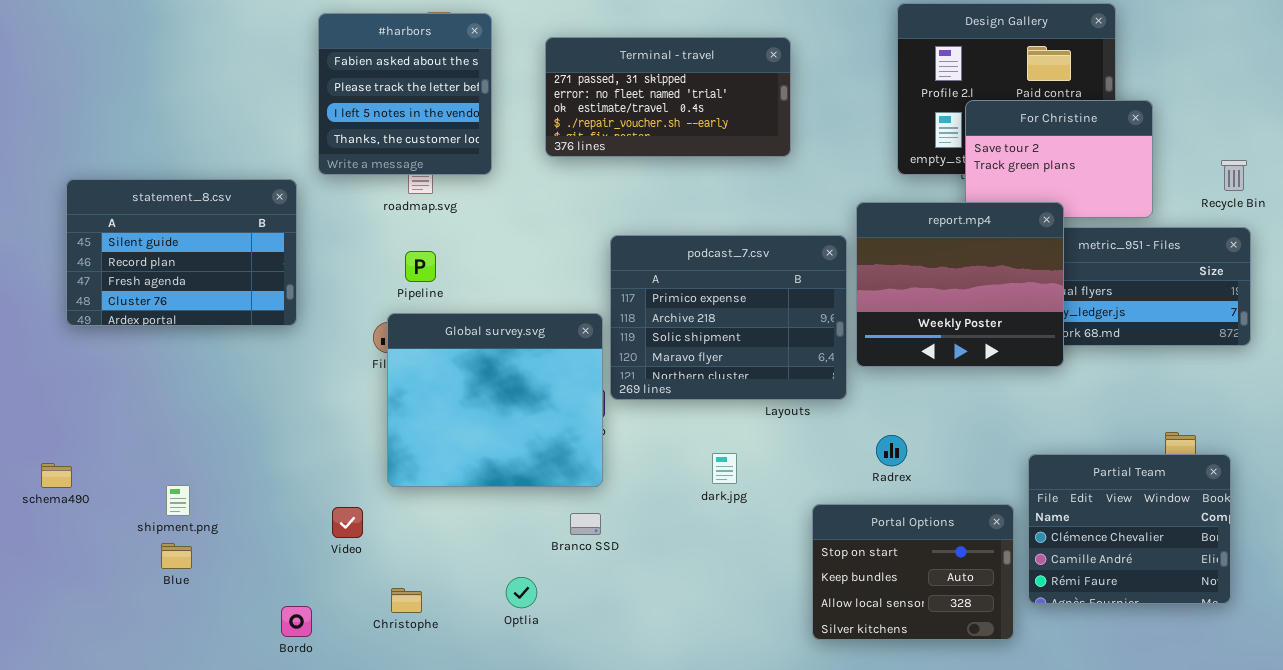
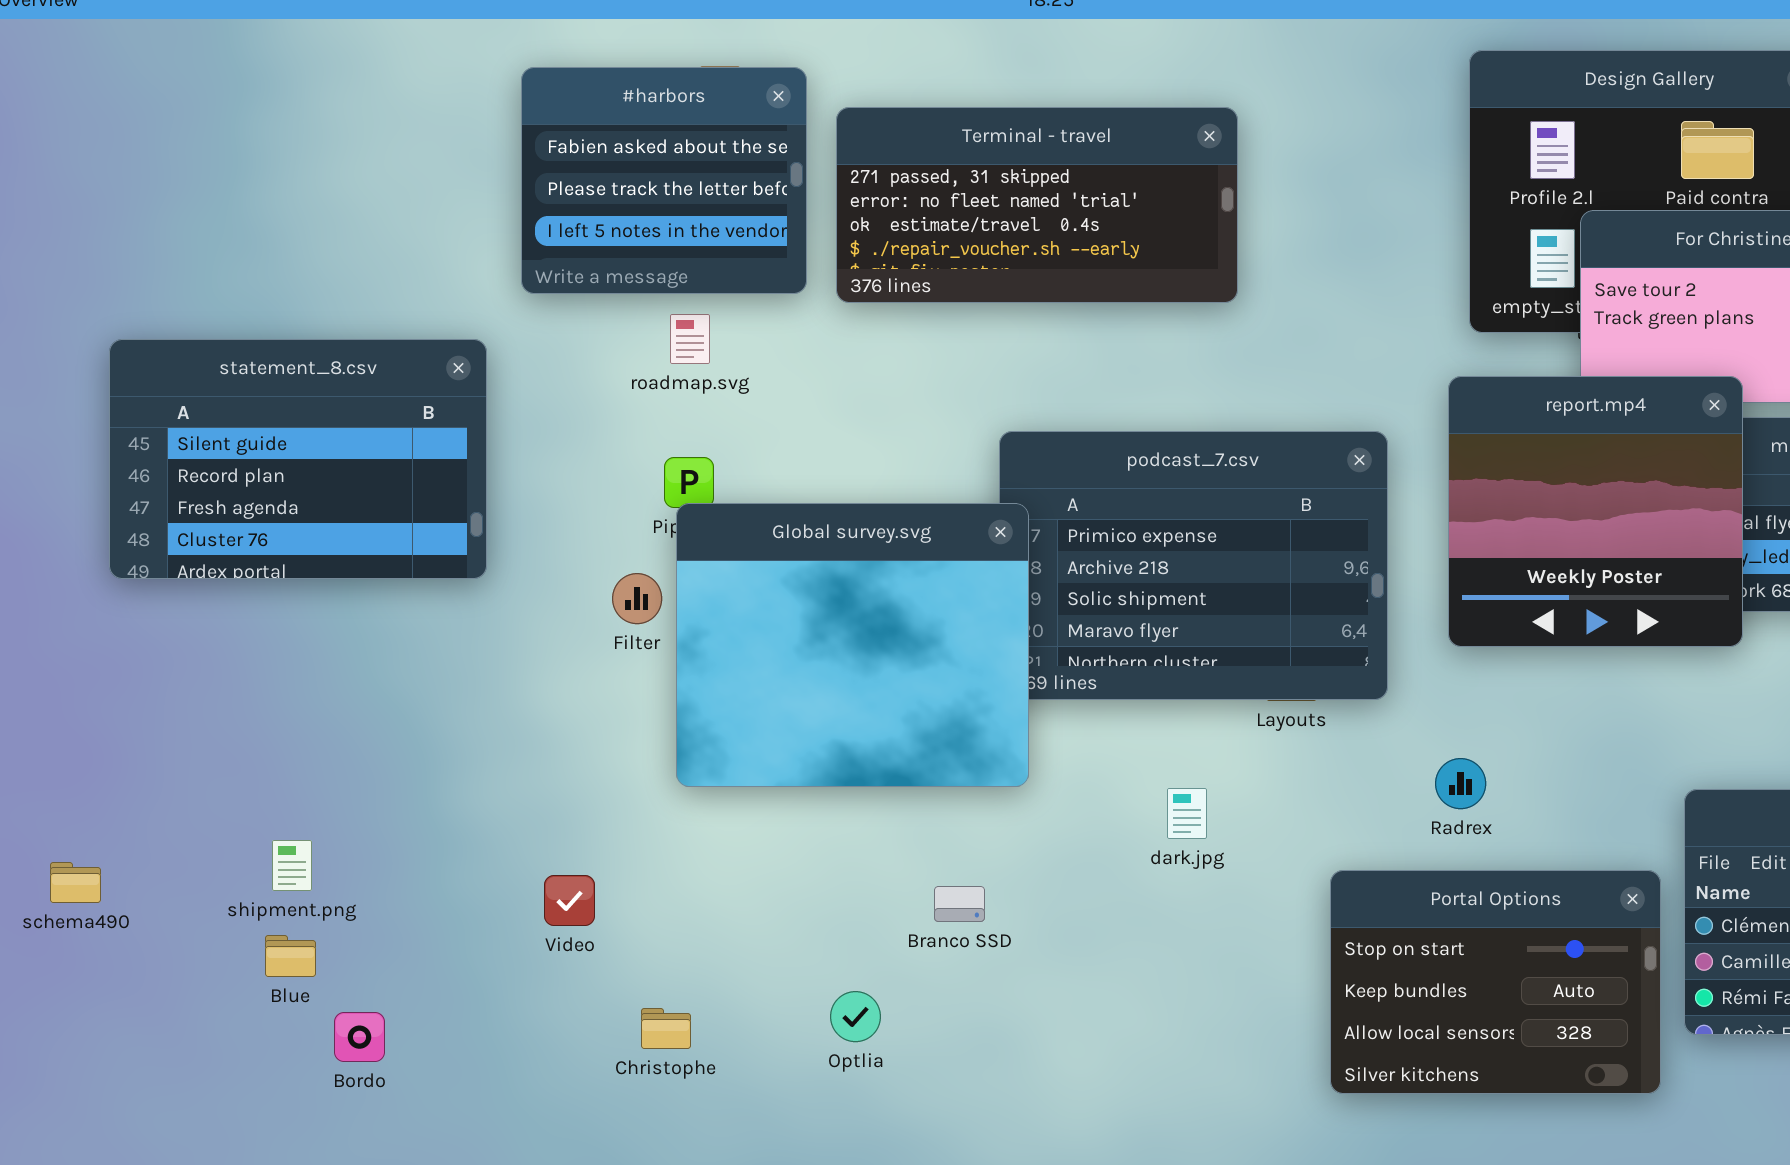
#harbors: [318,13,492,175] -> [521,67,807,294], resized
Terminal - travel: [545,37,791,157] -> [836,107,1238,303], moved
report.mp4: [856,202,1064,367] -> [1448,376,1743,647], resized
Global survey.svg: [387,313,603,487] -> [676,503,1029,787], moved
schema490: [41,463,72,488] -> [50,862,101,903], moved
Bordo: [281,606,312,637] -> [334,1012,385,1062], moved

